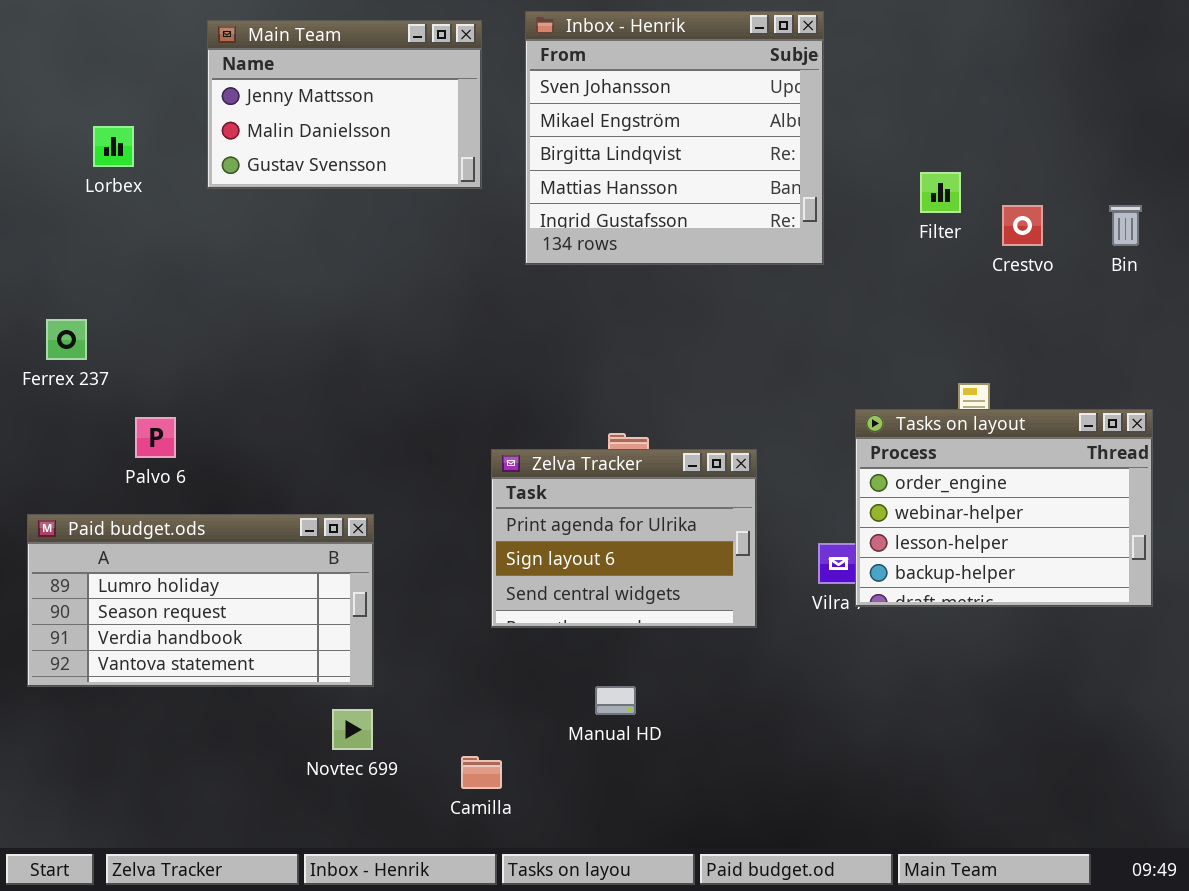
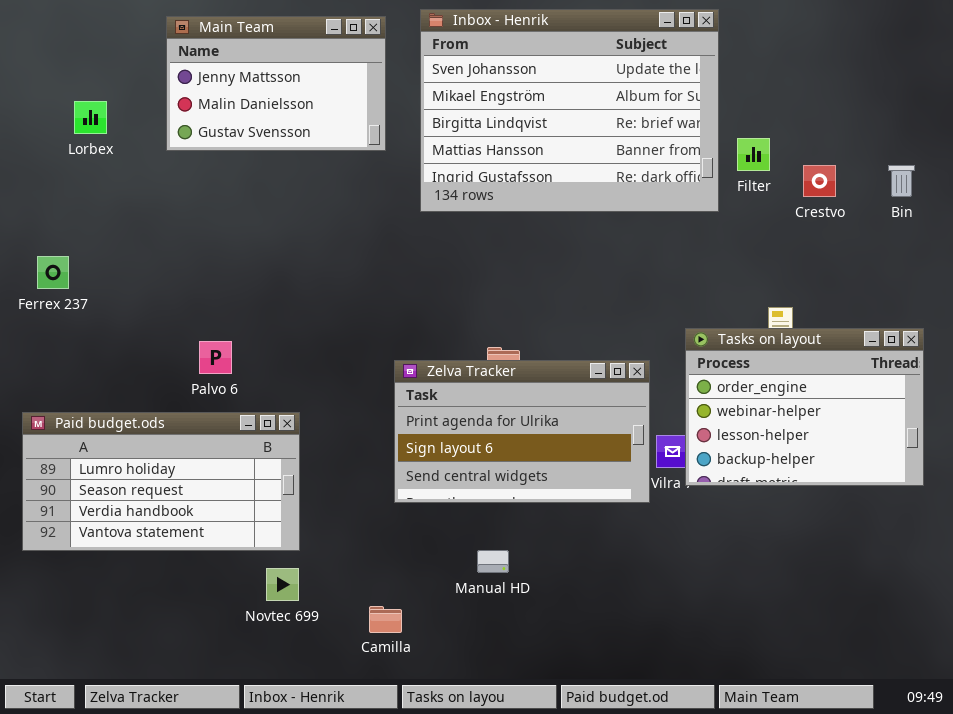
Inbox - Henrik: [525,11,824,265] -> [420,9,719,212], resized
Palvo 6: [135,417,176,458] -> [199,341,232,374], moved
Zelva Tracker: [491,449,757,628] -> [394,360,650,503], resized

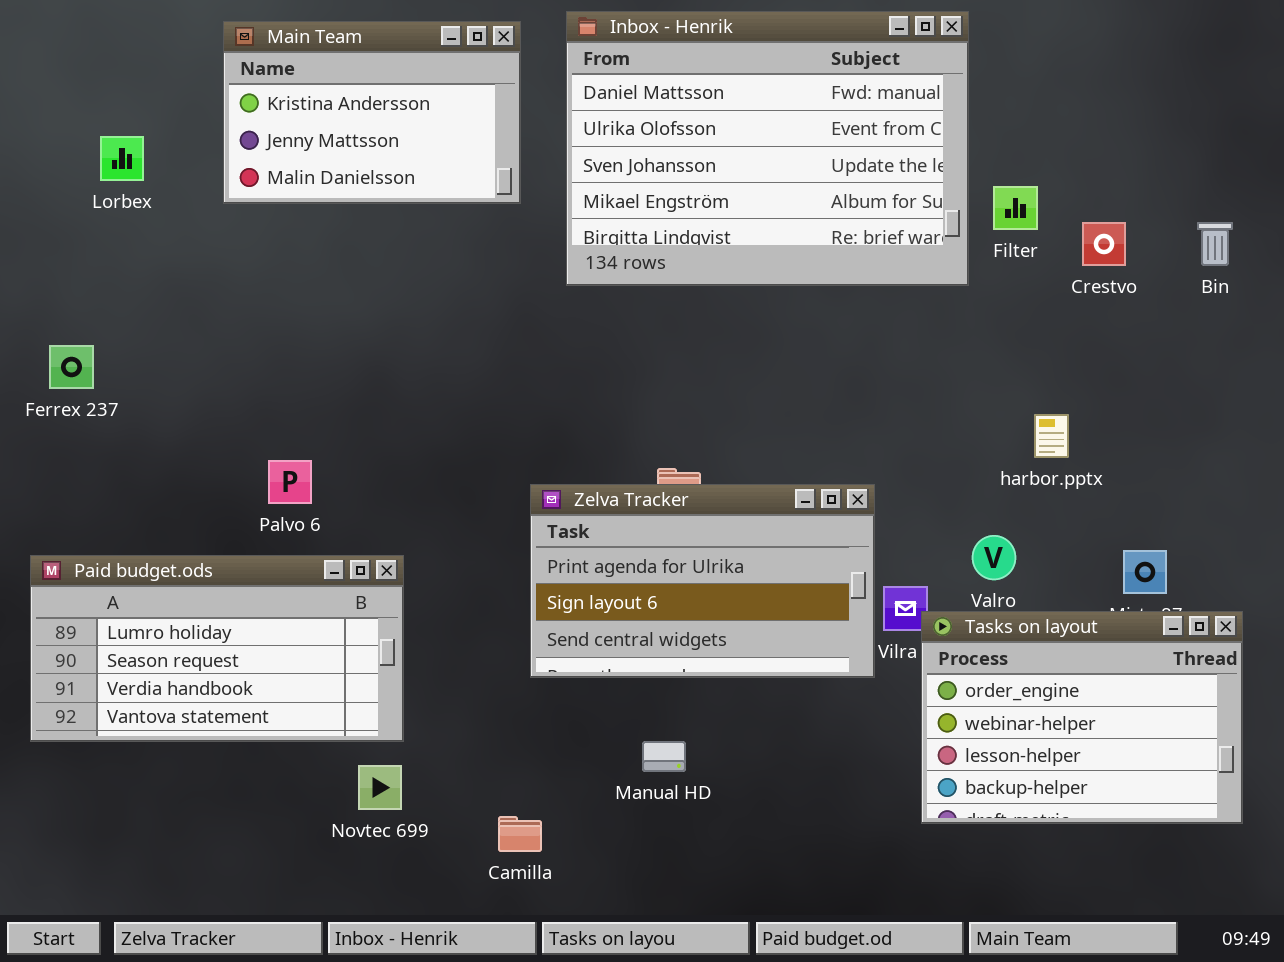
Inbox - Henrik: [420,9,719,212] -> [566,11,969,286], scrolled up 2 rows
Main Team: [166,16,386,151] -> [223,21,521,204], scrolled up 1 row
Tasks on layout: [685,328,924,486] -> [921,611,1243,824], moved

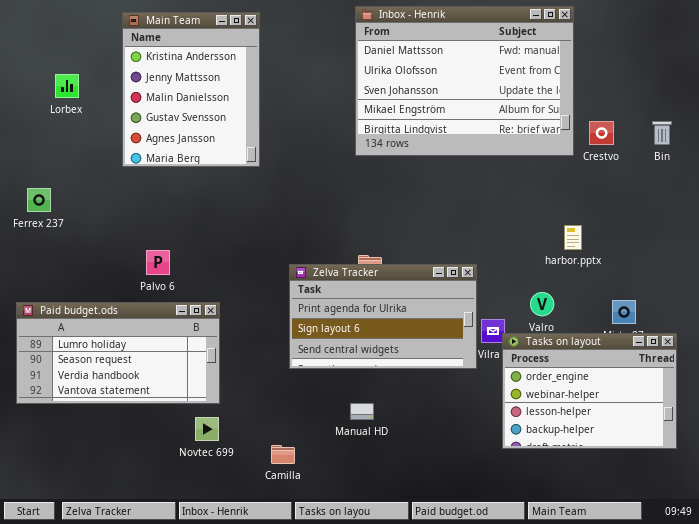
Inbox - Henrik: [566,11,969,286] -> [355,6,574,156], moved
Main Team: [223,21,521,204] -> [122,12,260,167], resized

